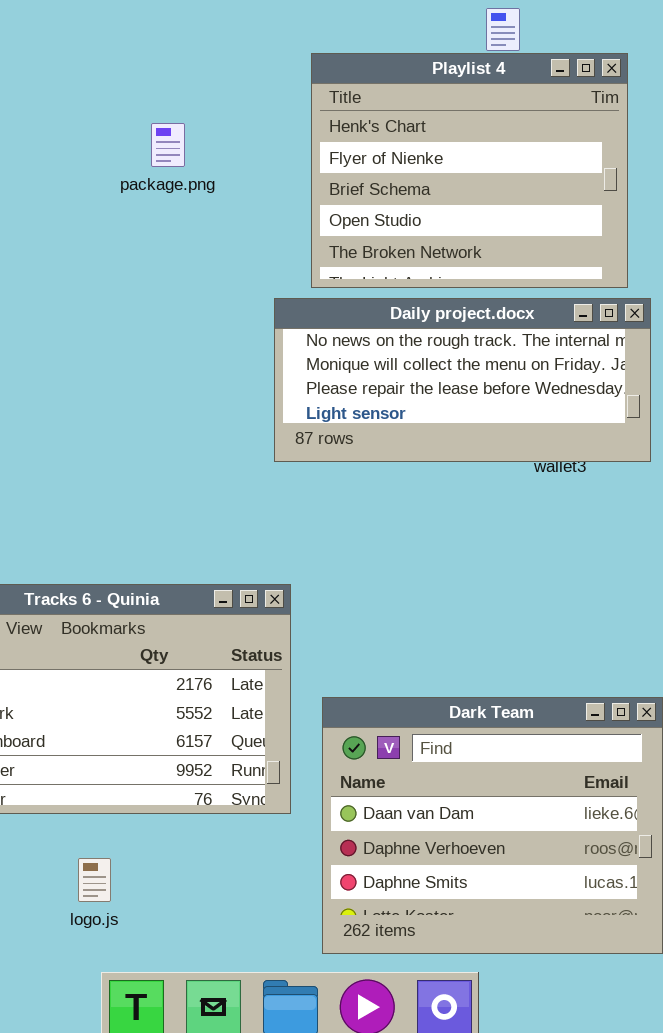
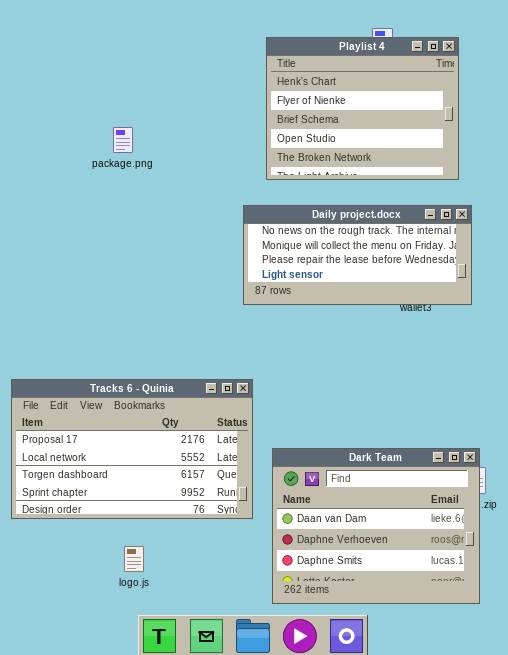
Playlist 4: [311,53,628,288] -> [266,37,459,180], moved
package.png: [151,123,185,167] -> [113,127,133,153], moved

